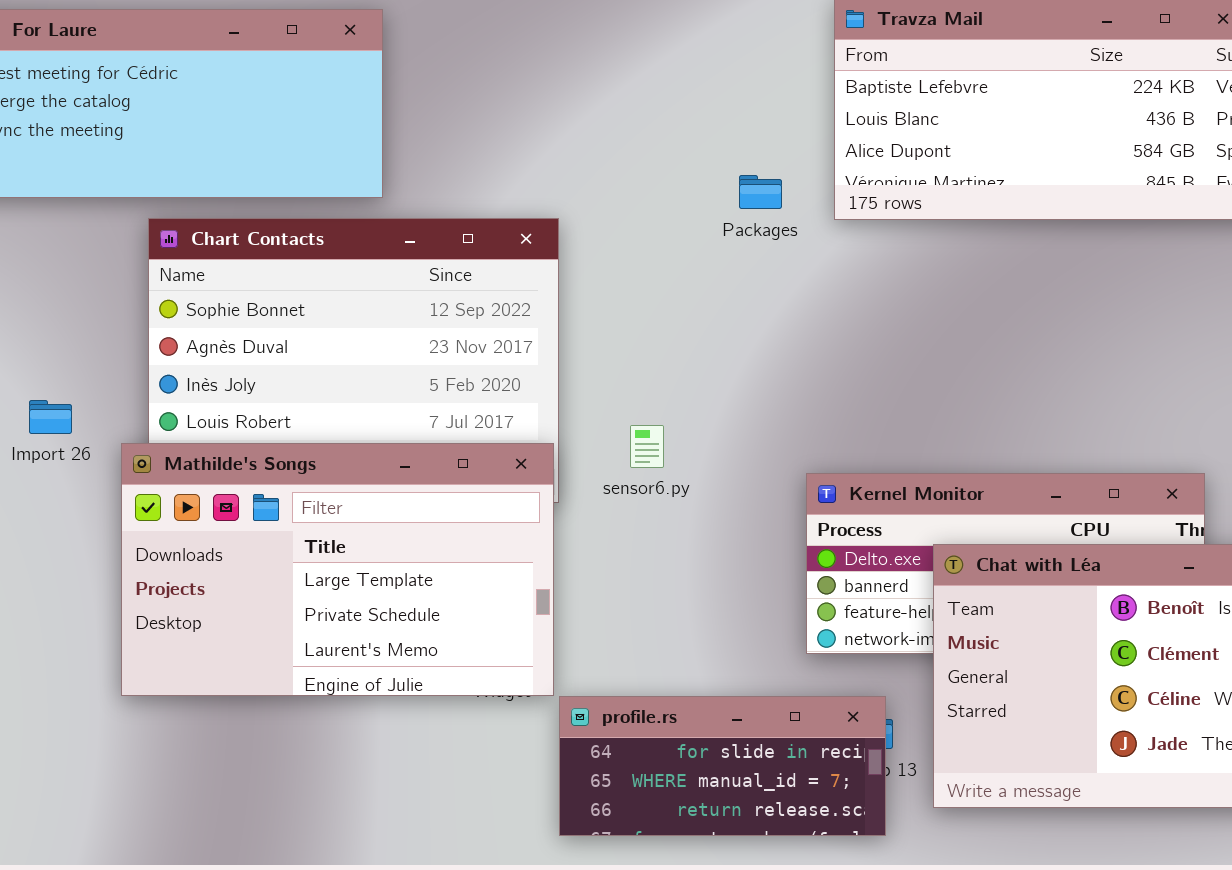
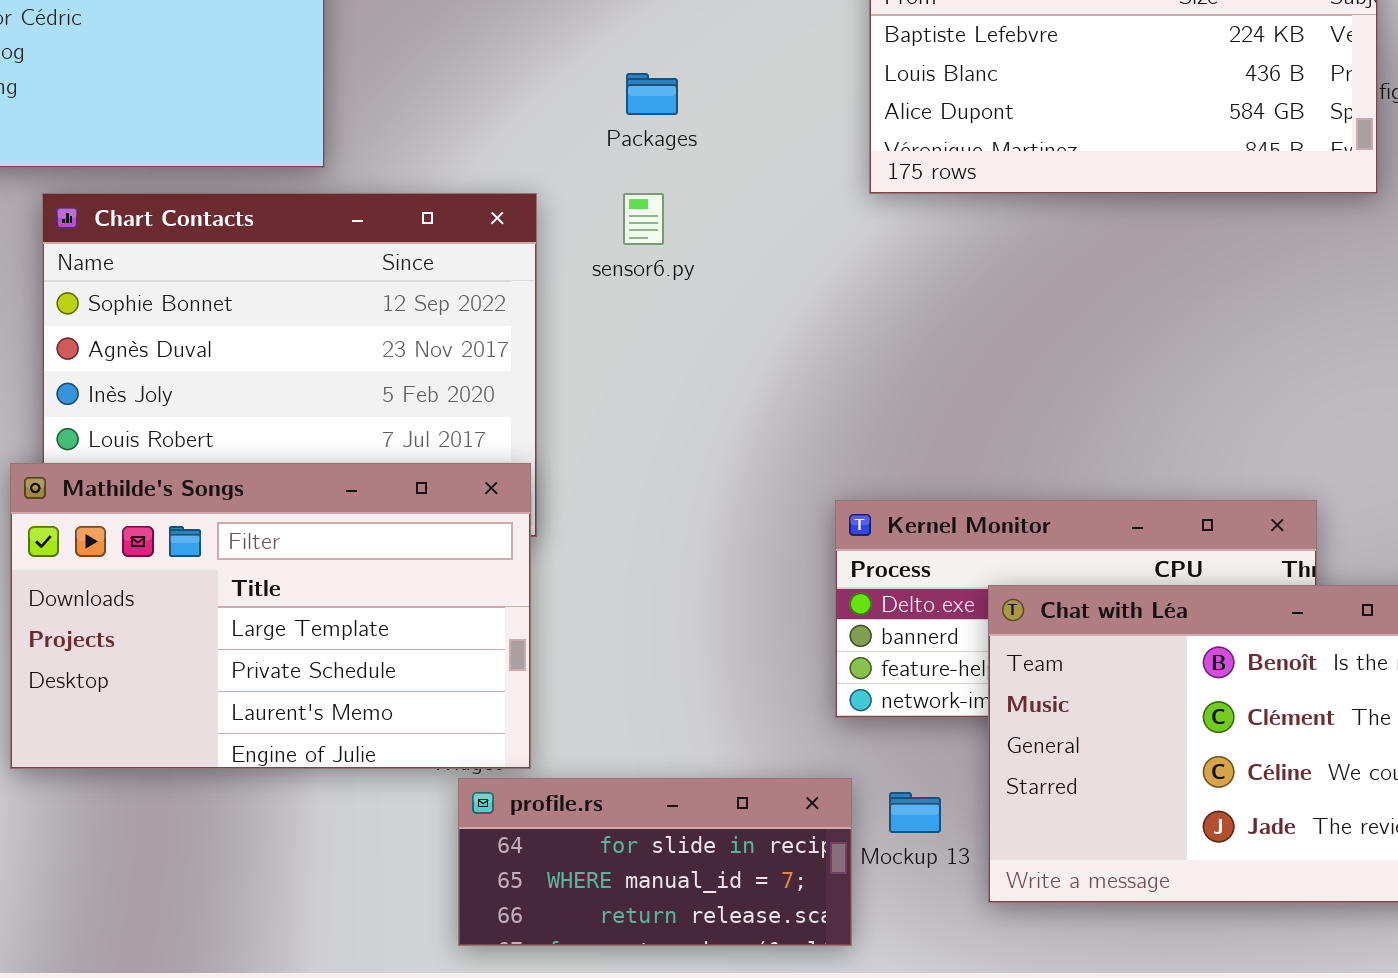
Packages: [739,175,782,209] -> [626,73,678,115], moved
sensor6.py: [630,425,664,468] -> [623,193,664,245], moved
profile.rs: [559,696,886,836] -> [458,778,852,946], moved

